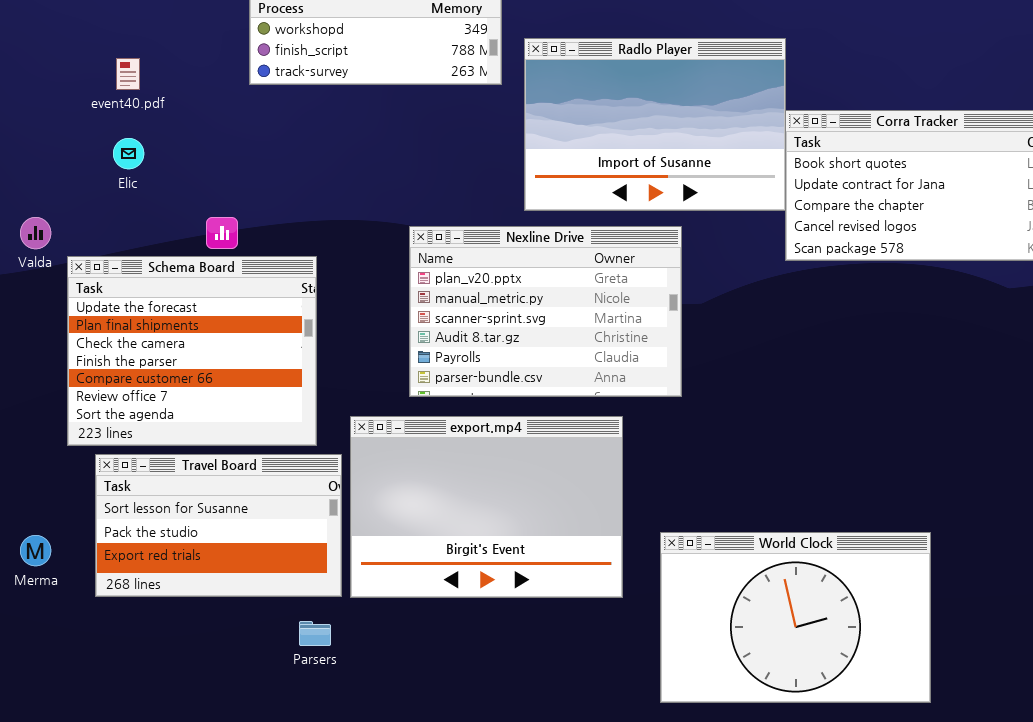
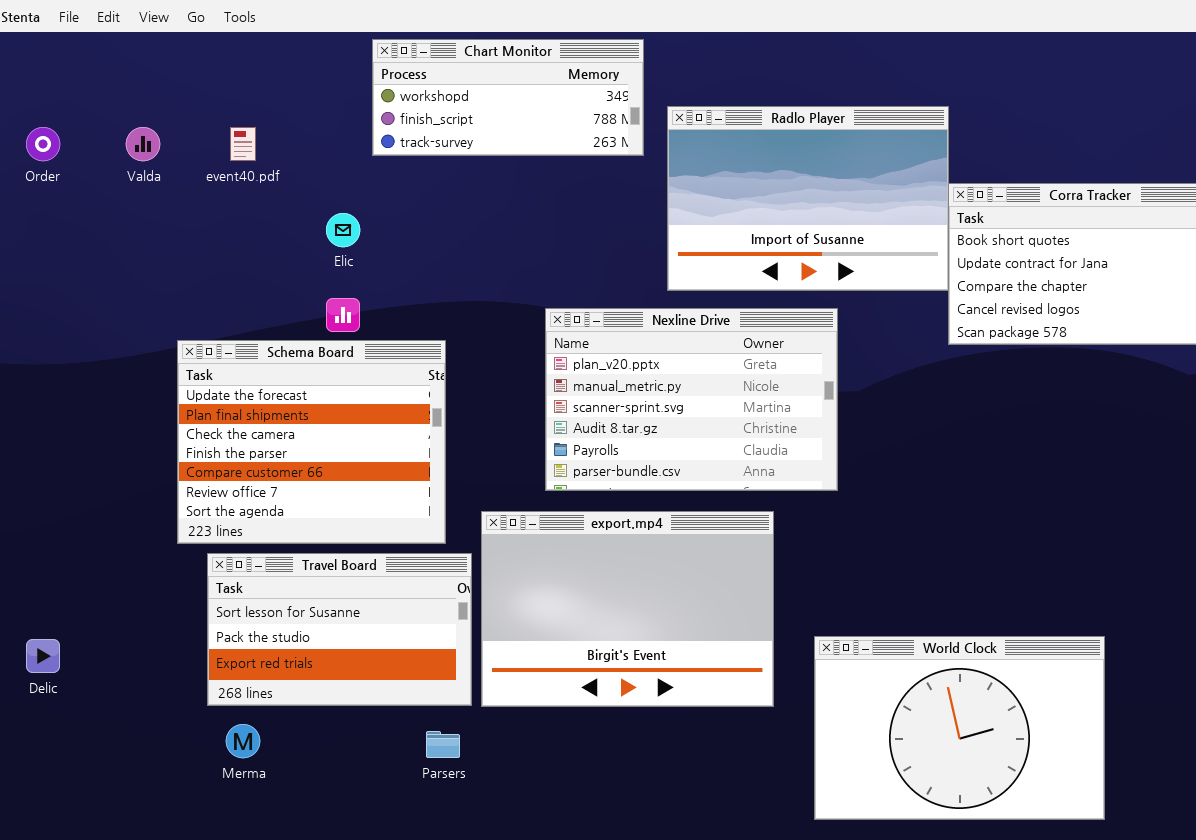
Elic: [113,138,144,169] -> [326,213,360,247], moved
Valda: [20,217,51,249] -> [126,127,160,161], moved
Merma: [20,535,51,566] -> [226,724,260,758], moved

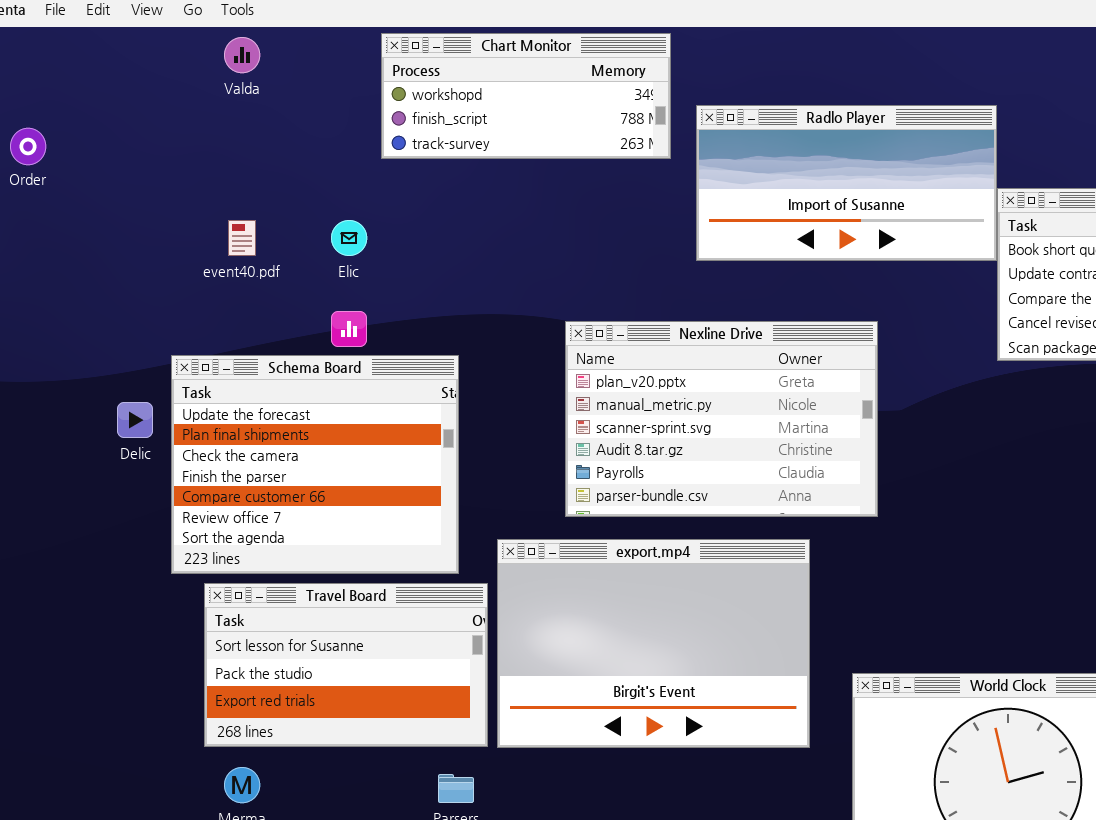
Radlo Player: [667,106,949,291] -> [696,105,997,261], resized
Valda: [126,127,160,161] -> [224,37,260,73], moved
event40.pdf: [230,127,256,161] -> [228,220,256,256], moved
Delic: [26,639,60,673] -> [117,402,153,438], moved

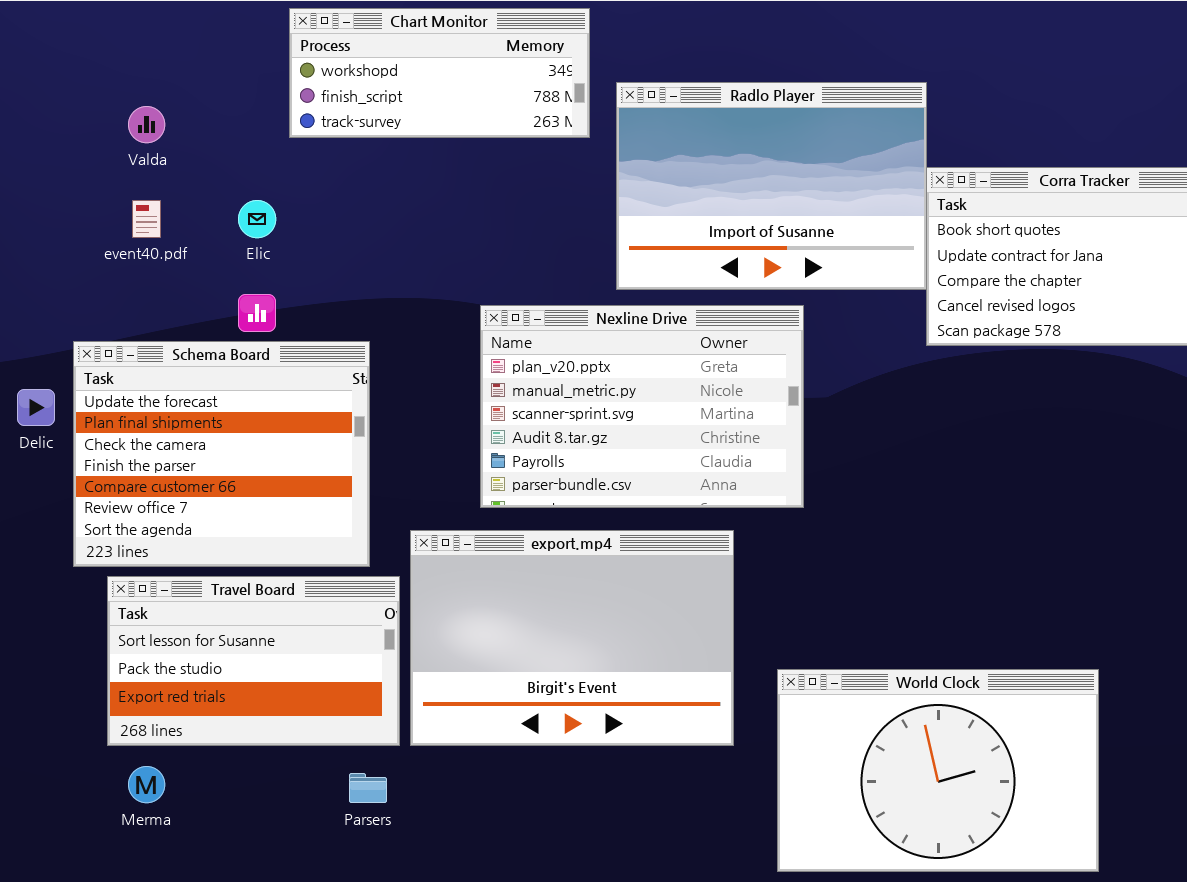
Valda: [224,37,260,73] -> [128,106,165,143], moved
Radlo Player: [696,105,997,261] -> [616,82,927,290], resized

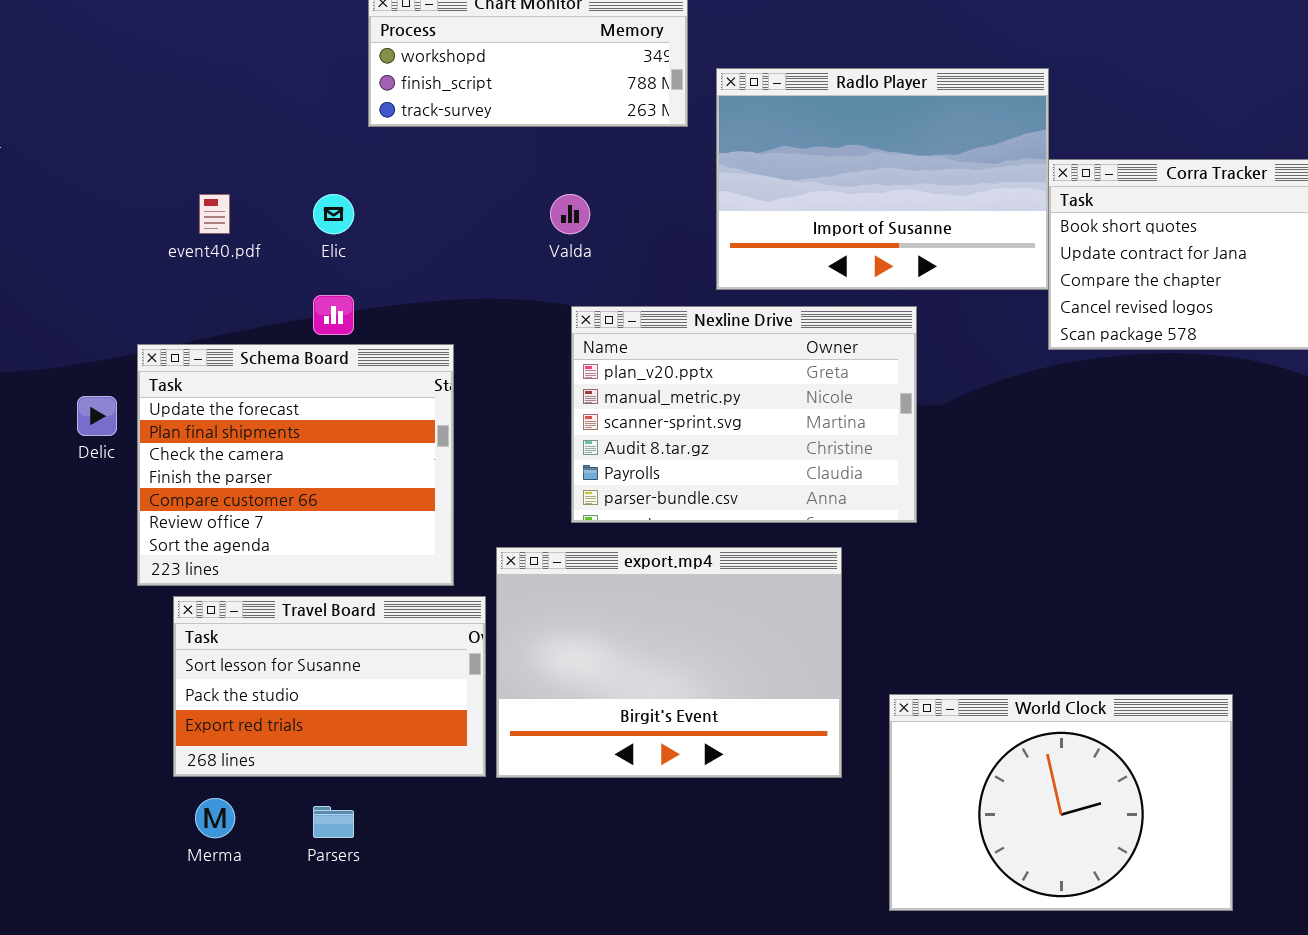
Valda: [128,106,165,143] -> [550,194,590,234], moved
Parsers: [349,773,387,803] -> [313,806,354,838], moved

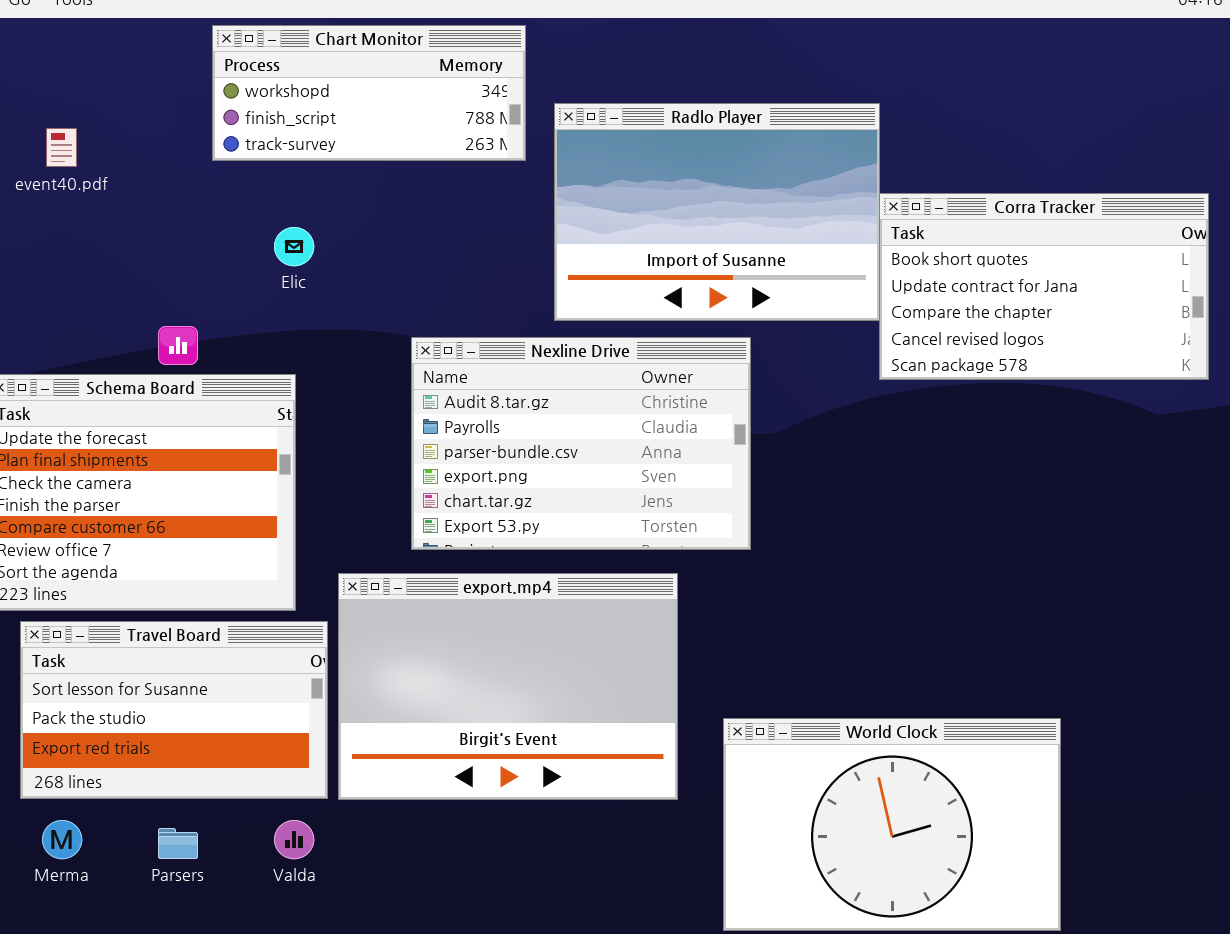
event40.pdf: [199,194,230,234] -> [46,128,77,167], moved
Elic: [313,194,354,234] -> [274,227,314,266], moved
Valda: [550,194,590,234] -> [274,820,314,859], moved
Nexline Drive: [571,306,917,523] -> [411,337,751,550], scrolled down 3 rows

